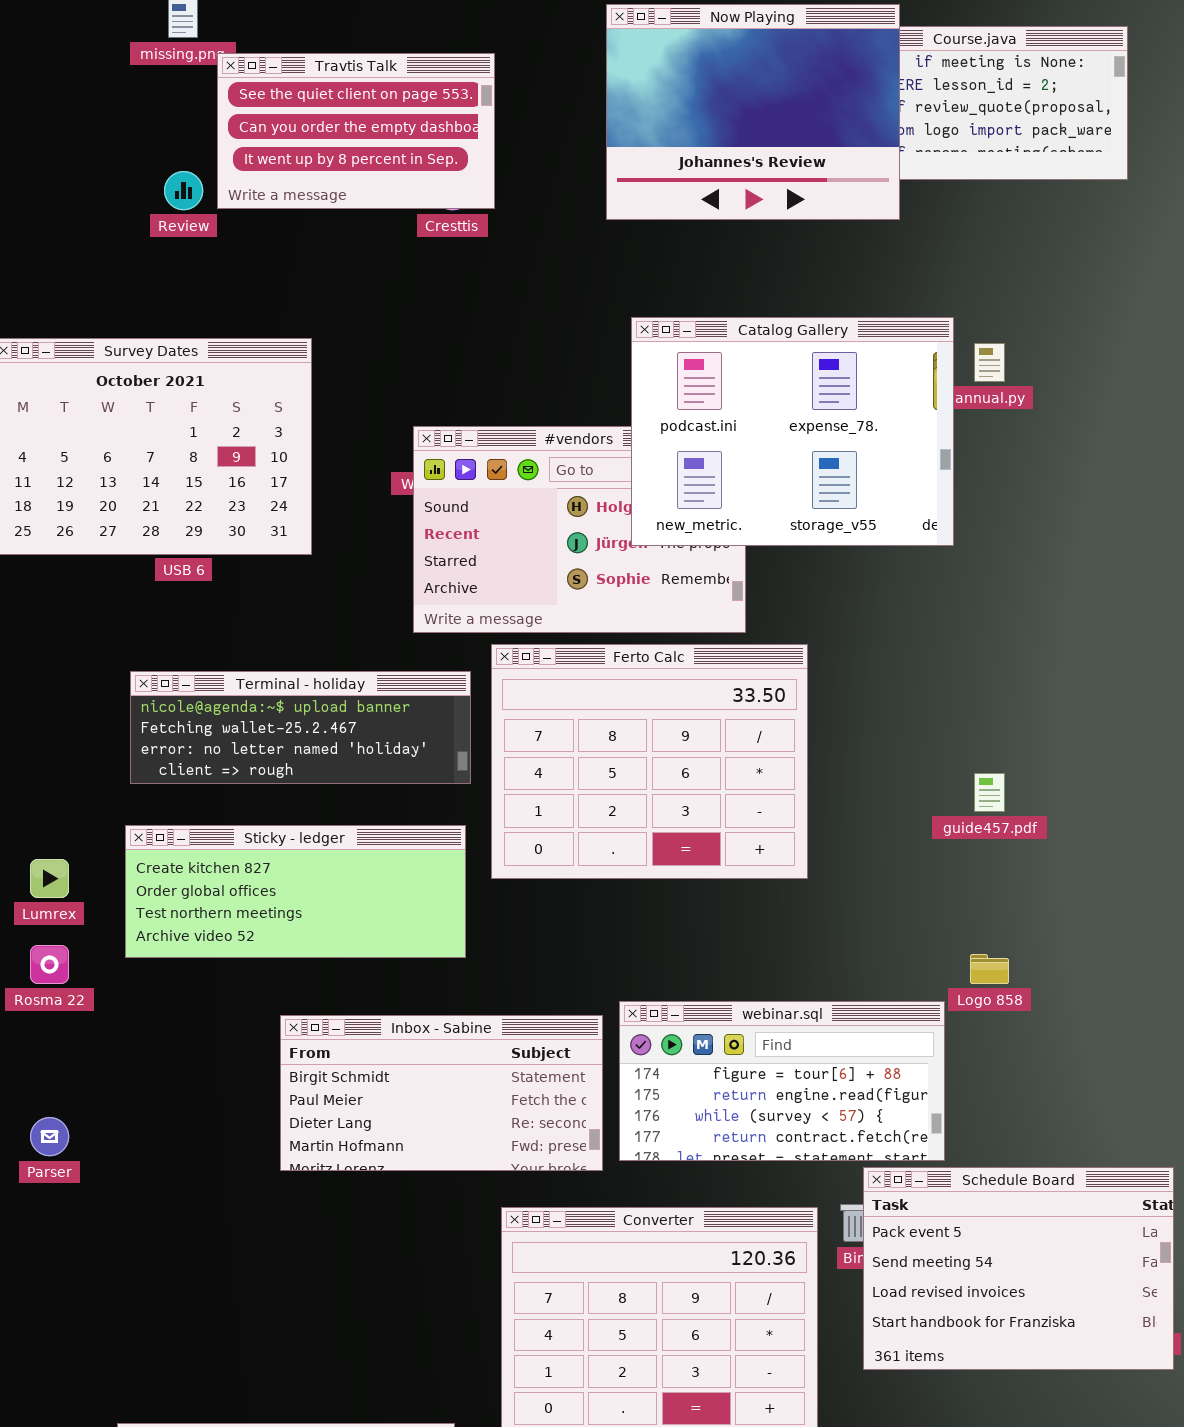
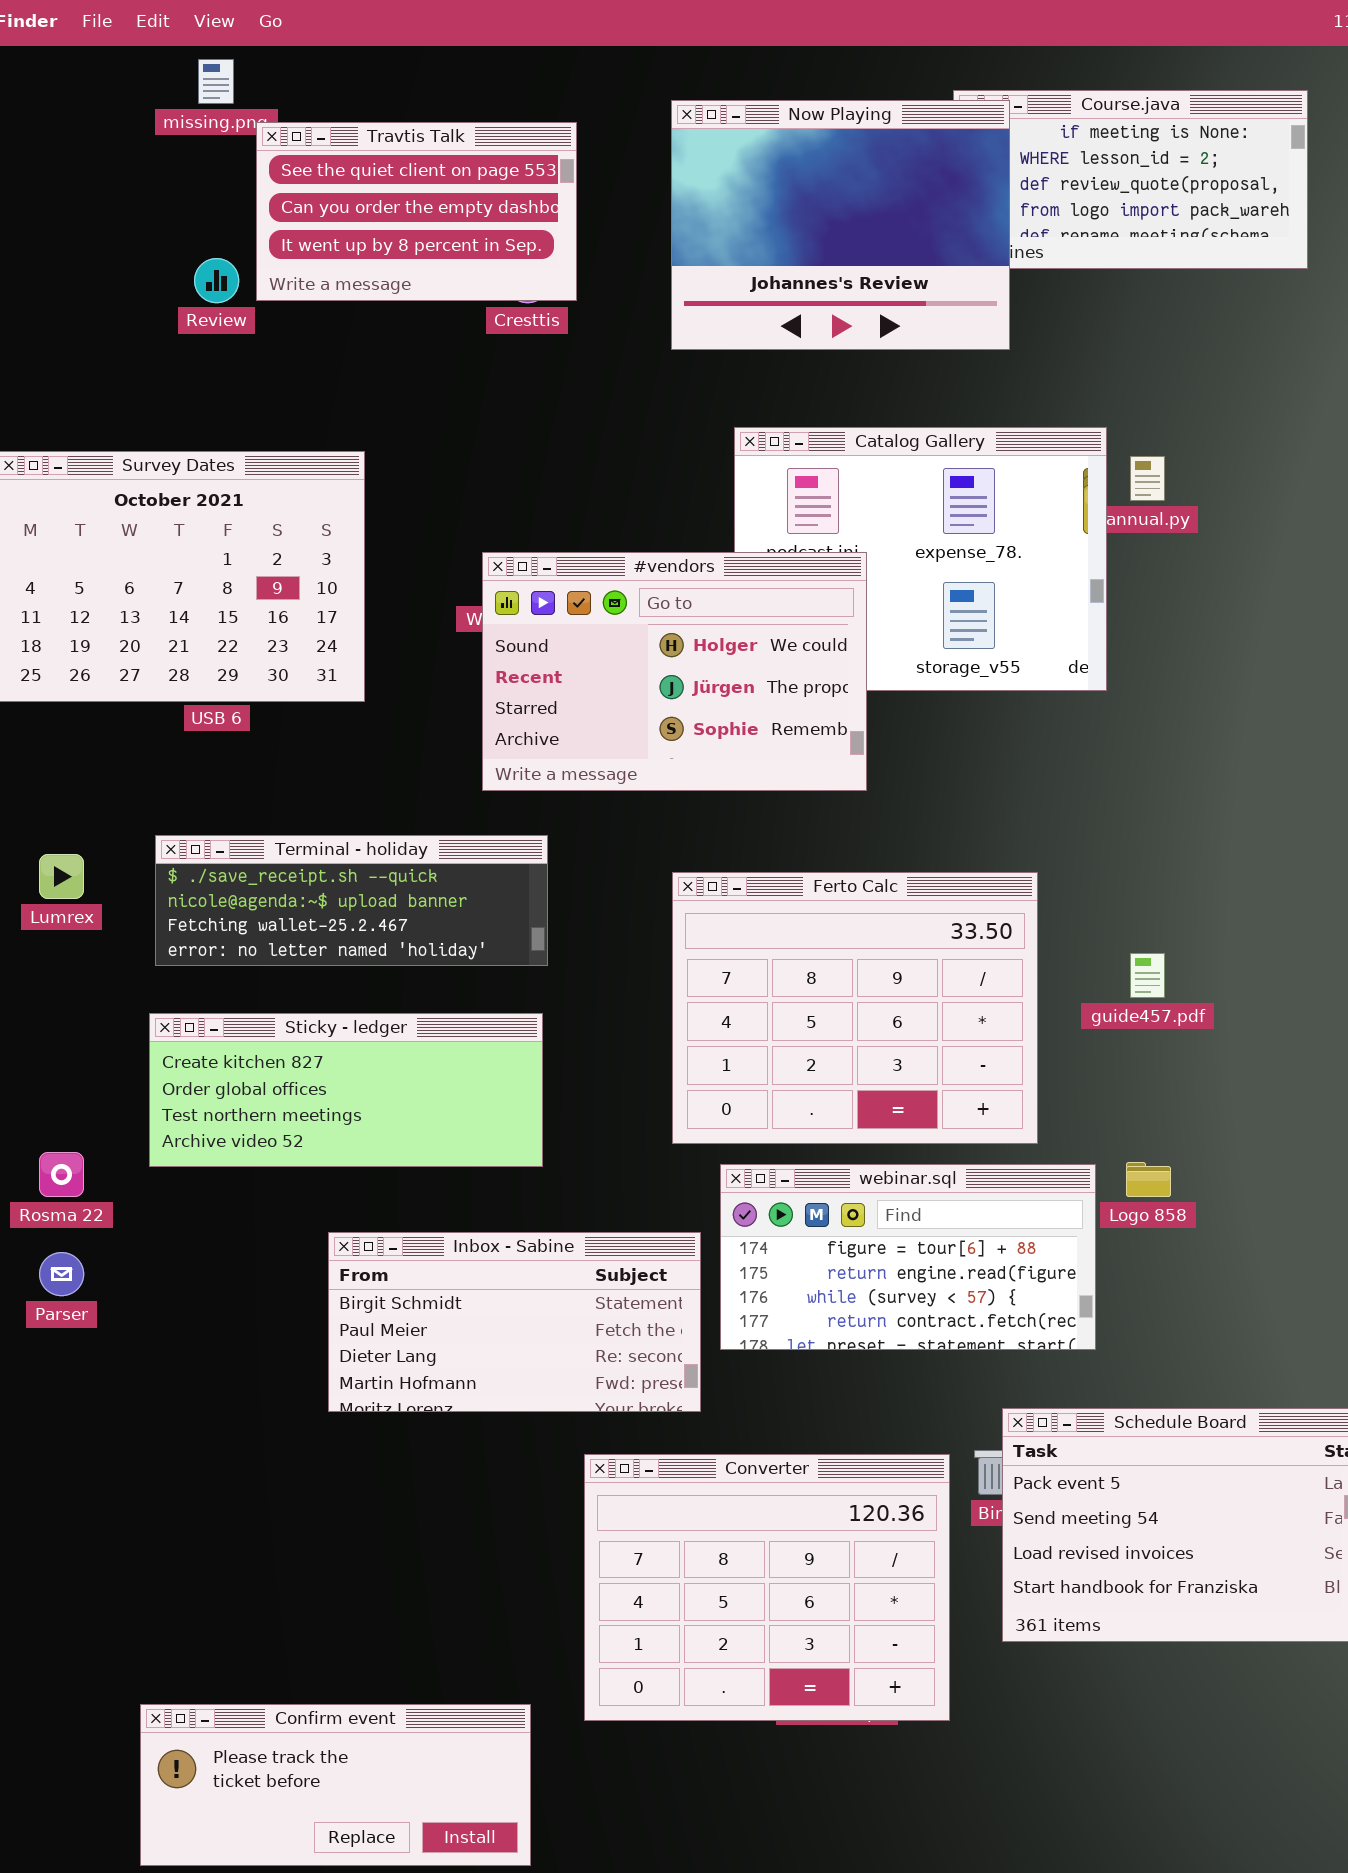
Now Playing: [606,4,900,220] -> [671,100,1010,350], moved
#vendors: [413,426,746,633] -> [482,552,867,791], raised
Ferto Calc: [491,644,808,879] -> [672,872,1038,1144], moved
Terminal - holiday: [130,671,471,784] -> [155,835,548,966], scrolled up 1 row
Lumrex: [30,859,69,898] -> [39,854,84,899], moved
webinar.sql: [619,1001,945,1161] -> [720,1164,1096,1350], moved
Parser: [30,1117,69,1156] -> [39,1252,84,1296], moved

